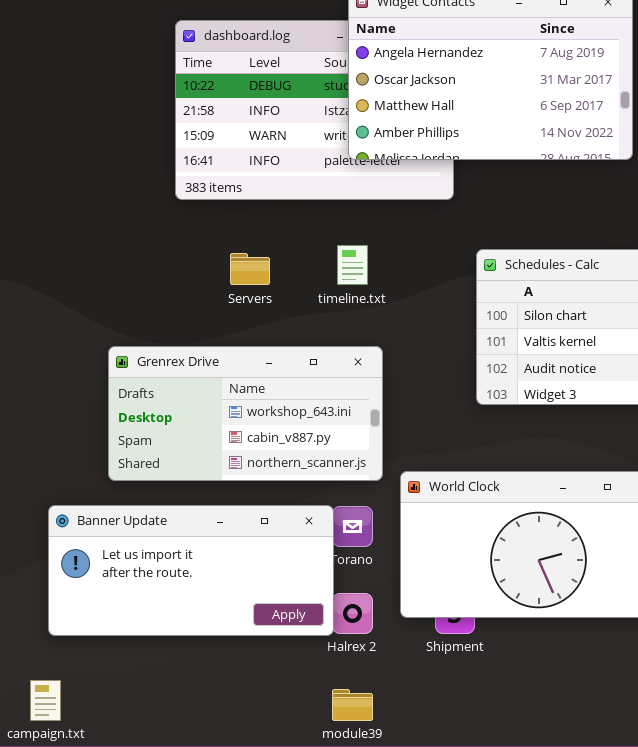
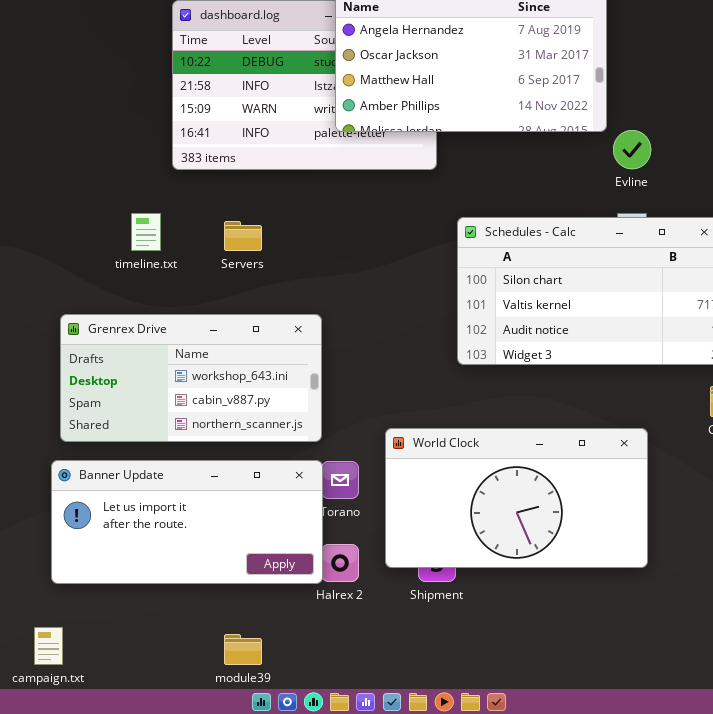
timeline.txt: [337,245,368,285] -> [131,213,161,251], moved
Grenrex Drive: [108,346,383,481] -> [60,314,322,442], moved
module39: [332,689,373,721] -> [224,634,262,665], moved

